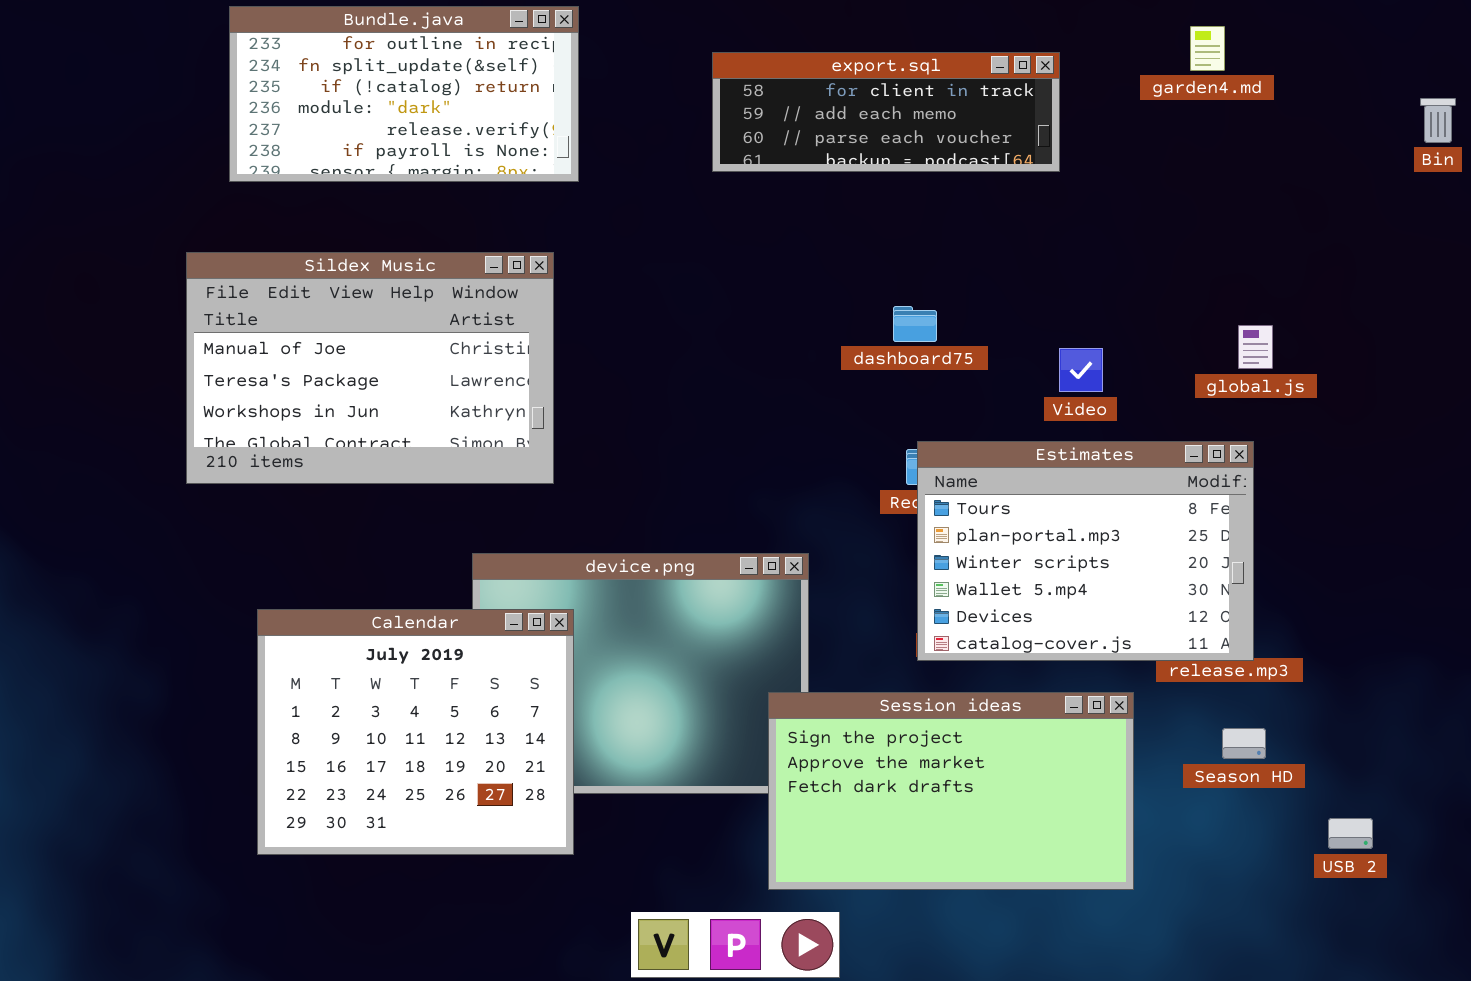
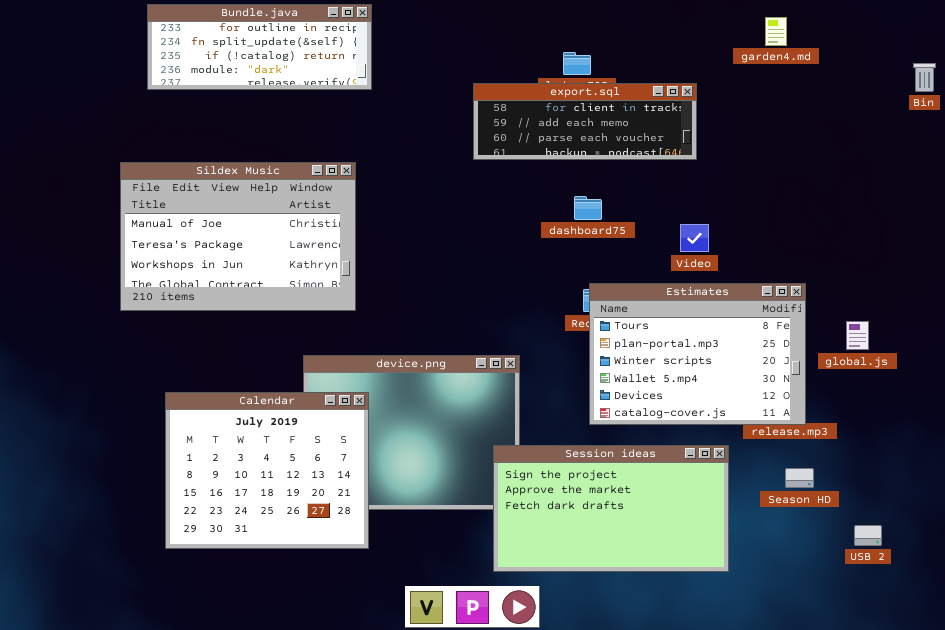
Bundle.java: [229,6,579,182] -> [147,4,372,90], resized
export.sql: [712,52,1060,172] -> [473,83,697,160], moved
global.js: [1238,325,1273,369] -> [846,321,869,350], moved

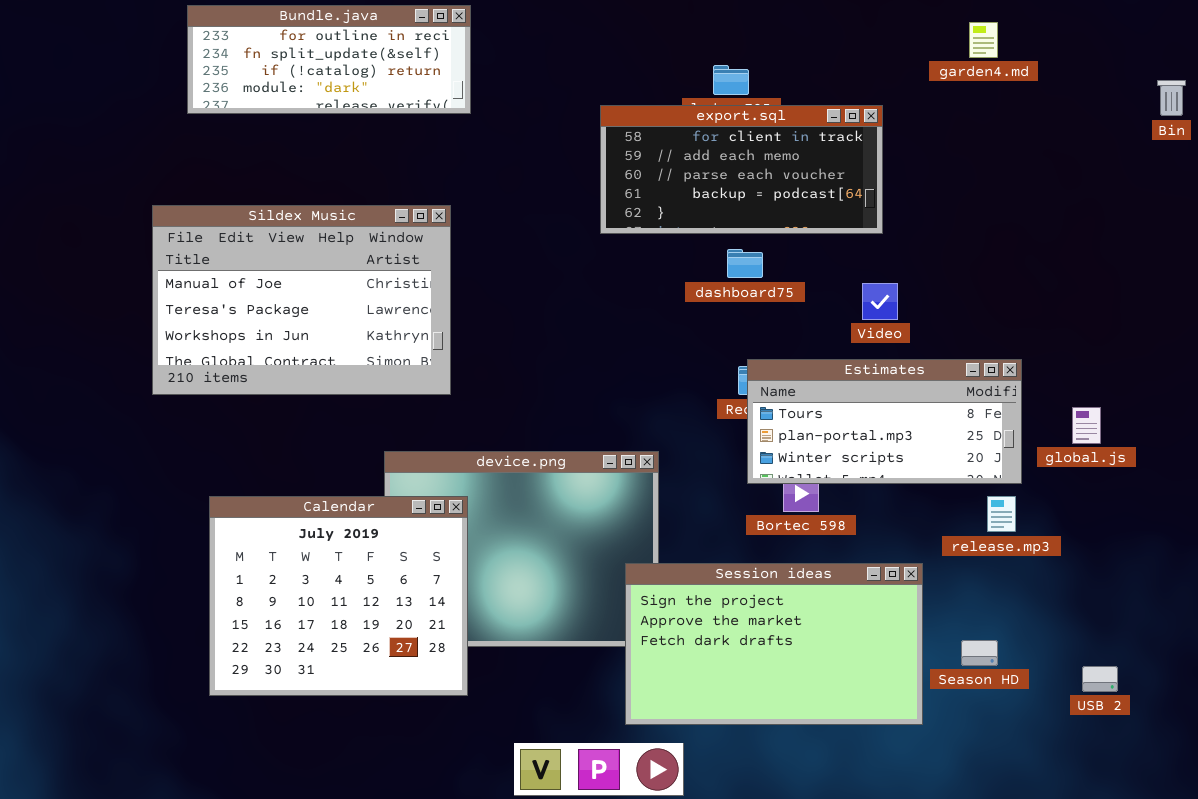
export.sql: [473,83,697,160] -> [600,105,883,234], resized
Estimates: [589,283,806,425] -> [747,359,1022,484], resized
Season HD: [785,468,814,488] -> [961,640,998,666], moved

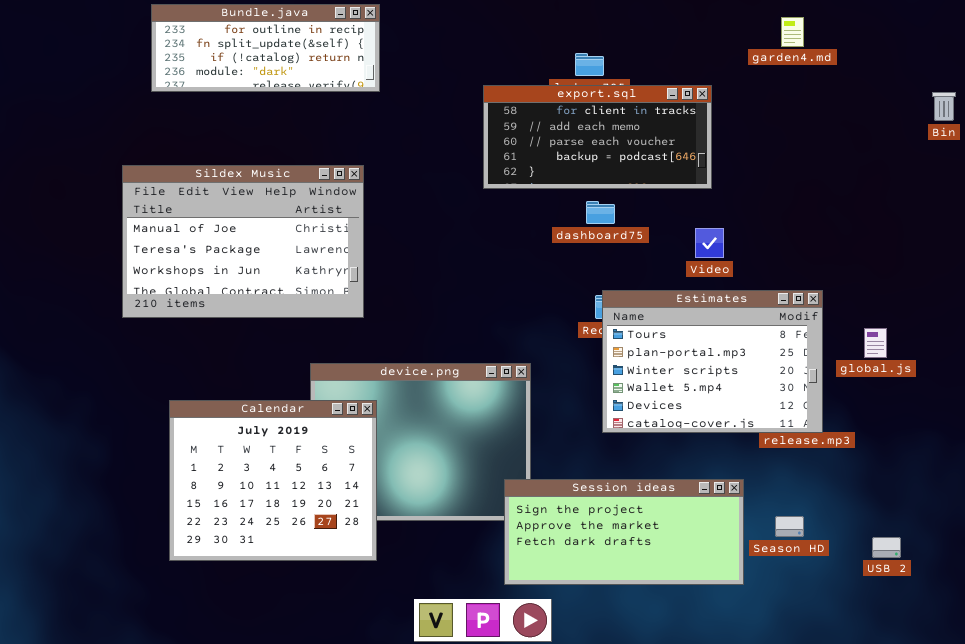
Bin: [1157,80,1186,116] -> [932,92,956,121], moved
Estimates: [747,359,1022,484] -> [602,290,823,433], resized
Session ideas: [625,563,923,725] -> [504,479,744,585], resized

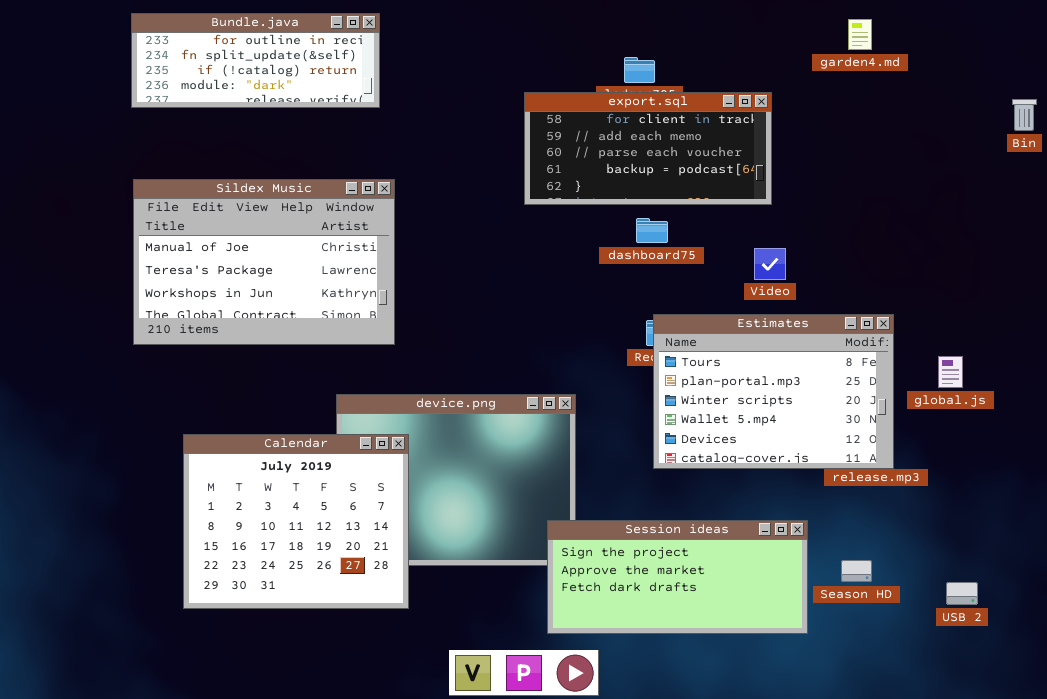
Bundle.java: [151,4,380,92] -> [131,13,380,108], moved

